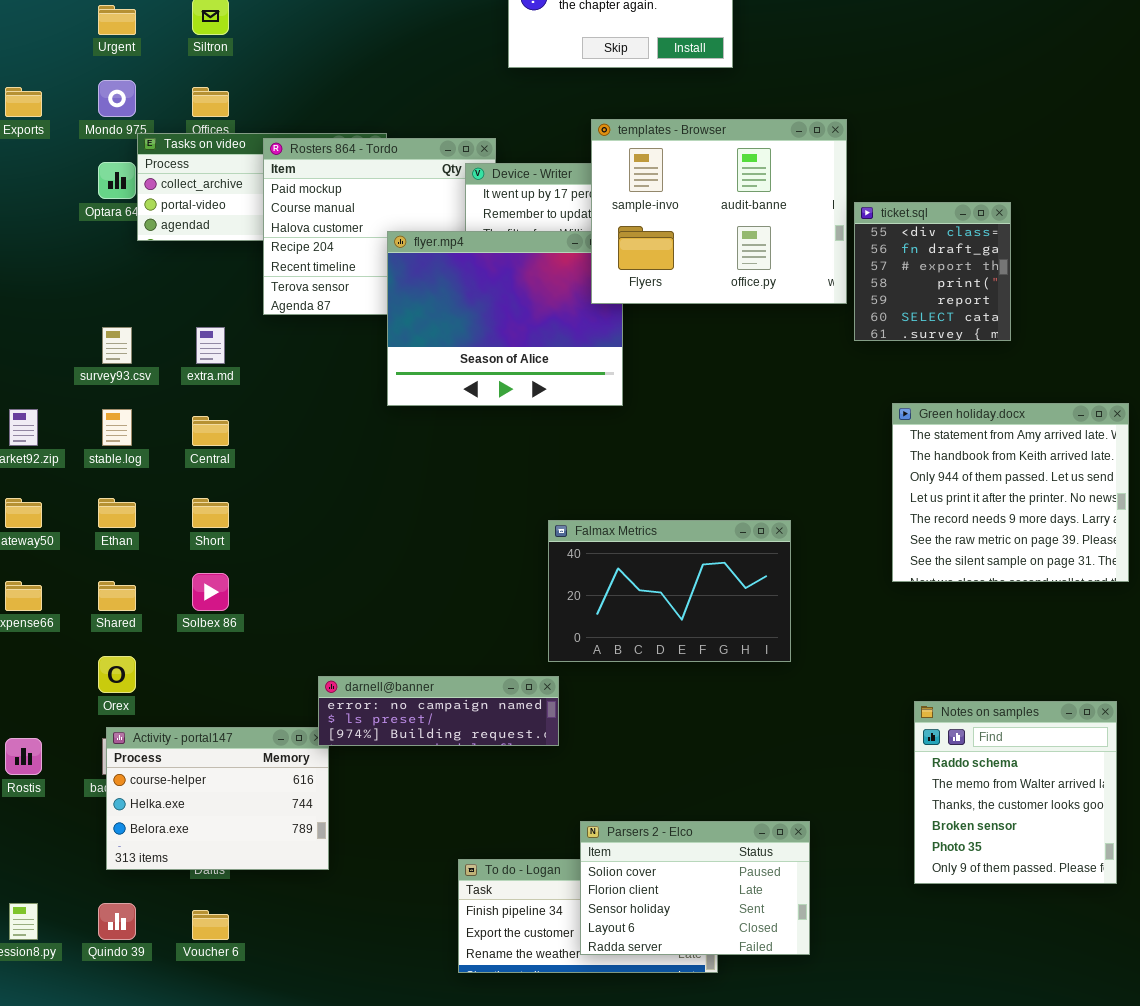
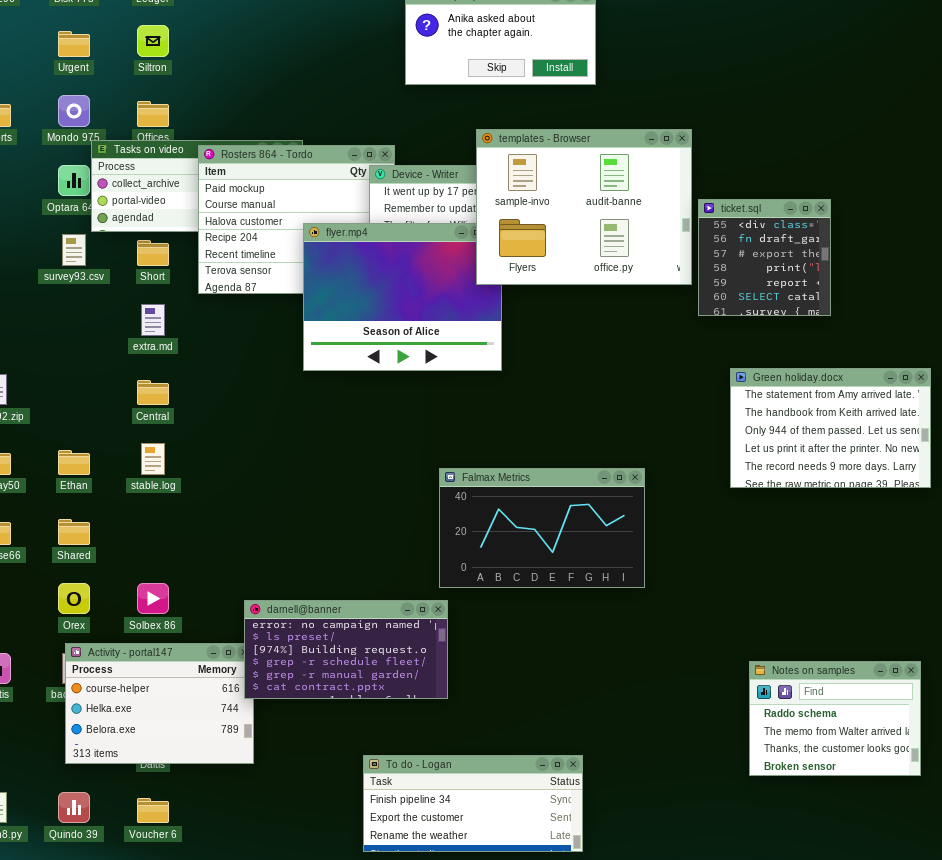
survey93.csv: [102,327,132,364] -> [62,234,86,266], moved
Green holiday.docx: [892,403,1129,582] -> [730,368,931,488], resized
stable.log: [102,409,132,446] -> [141,443,165,475], moved
Short: [192,498,229,528] -> [137,240,169,266], moved
Solbex 86: [192,573,229,611] -> [137,583,169,614], moved
darnell@banner: [318,676,559,746] -> [244,600,448,699], resized
Notes on samples: [914,701,1117,884] -> [749,661,921,776], resized
Parsers 2 - Elco: [580,821,810,955] -> none, closed

